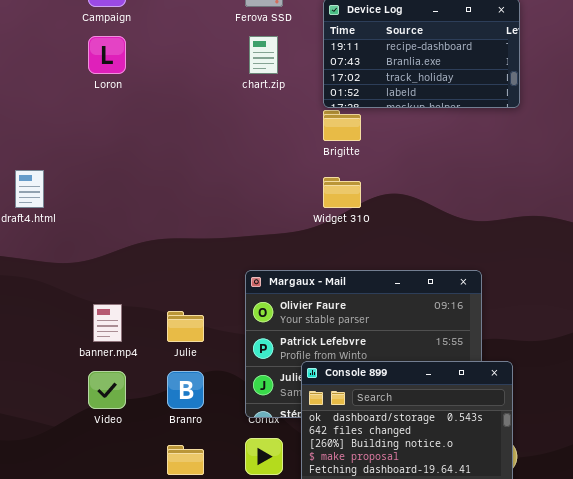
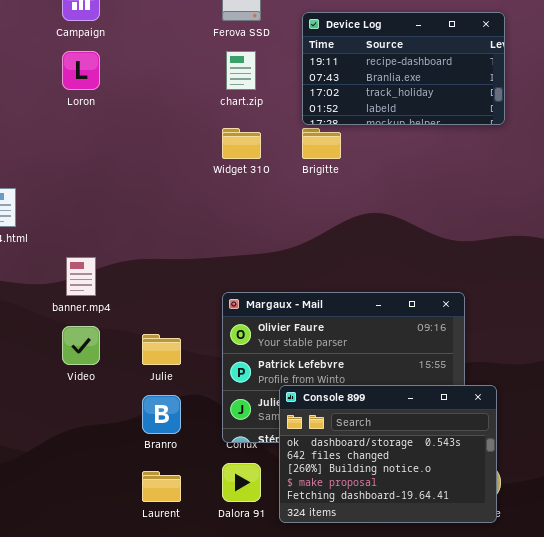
Widget 310: [323,177,361,208] -> [222,128,261,159], moved
banner.mp4: [93,304,122,342] -> [66,257,96,296], moved
Video: [88,371,126,409] -> [62,326,100,365], moved

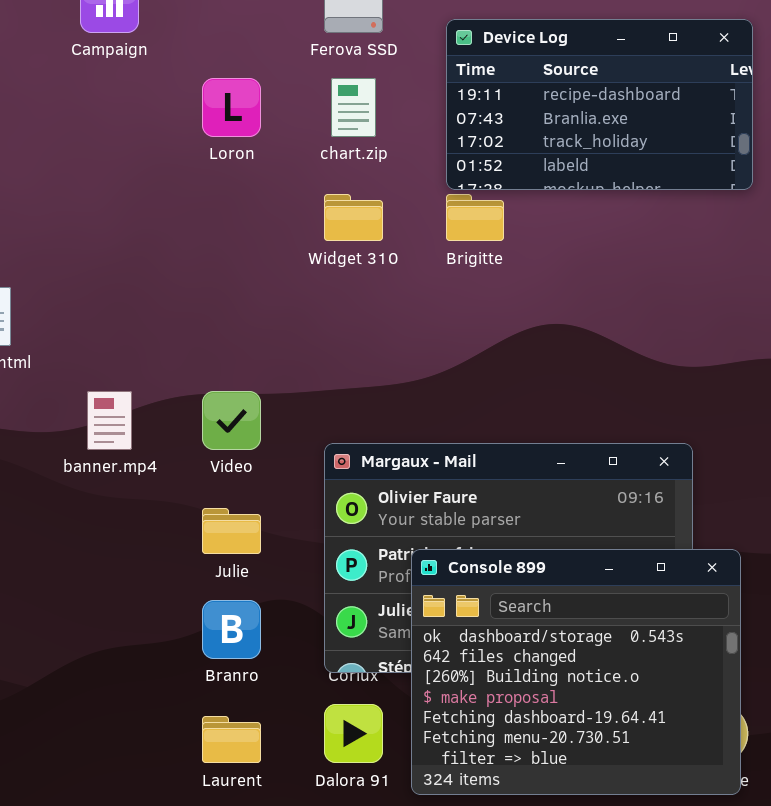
Loron: [62,51,100,90] -> [202,78,261,137], moved
Video: [62,326,100,365] -> [202,391,261,450], moved
Console 899: [279,385,497,523] -> [411,549,741,795], resized

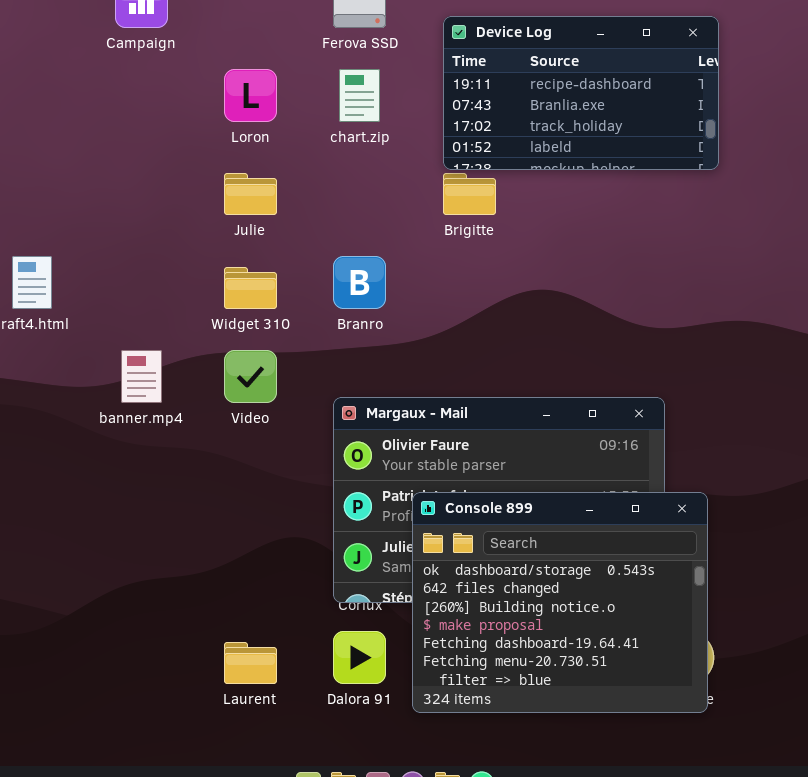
Widget 310: [324,194,383,241] -> [224,267,277,309], moved
Julie: [202,508,261,554] -> [224,173,277,215], moved
Branro: [202,600,261,659] -> [333,256,386,309], moved

